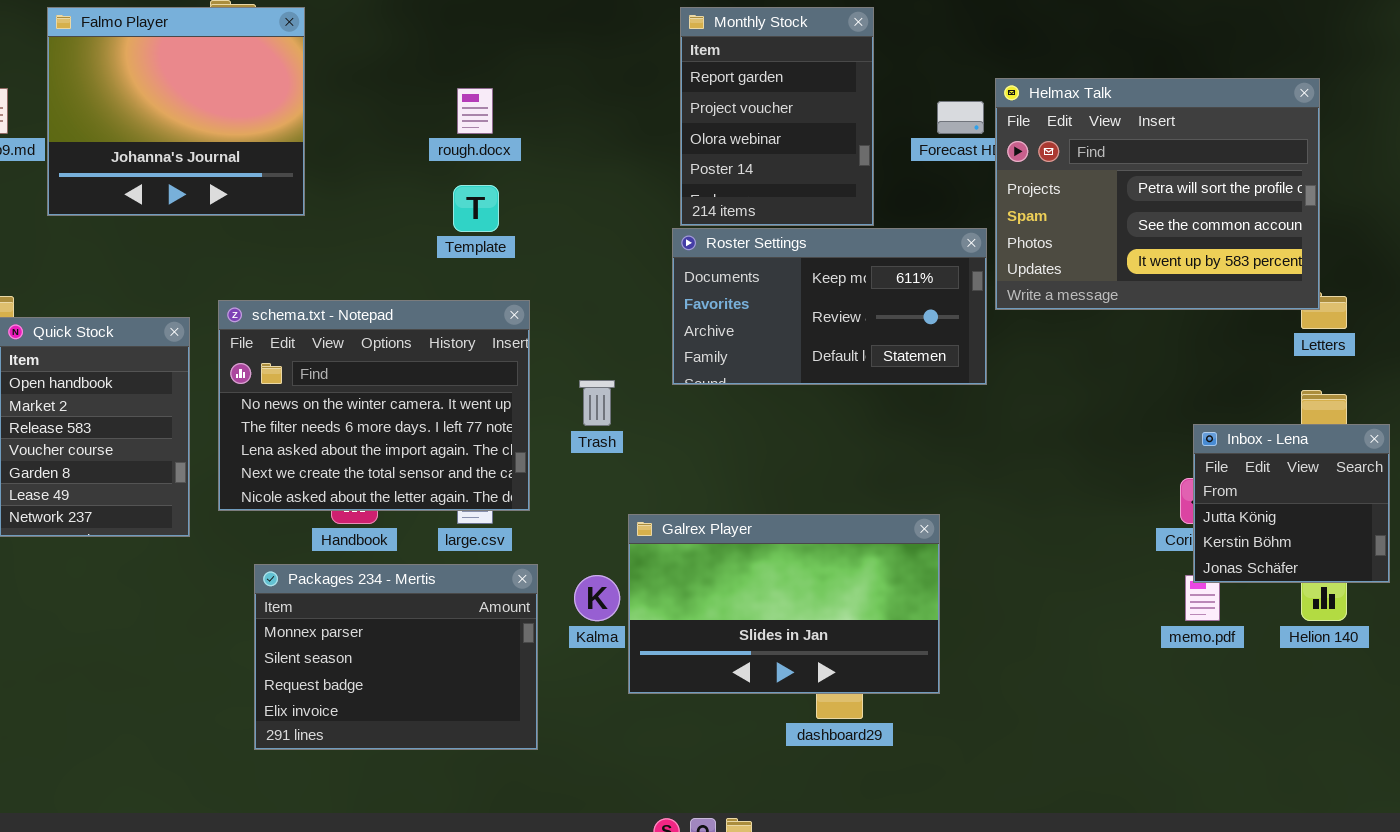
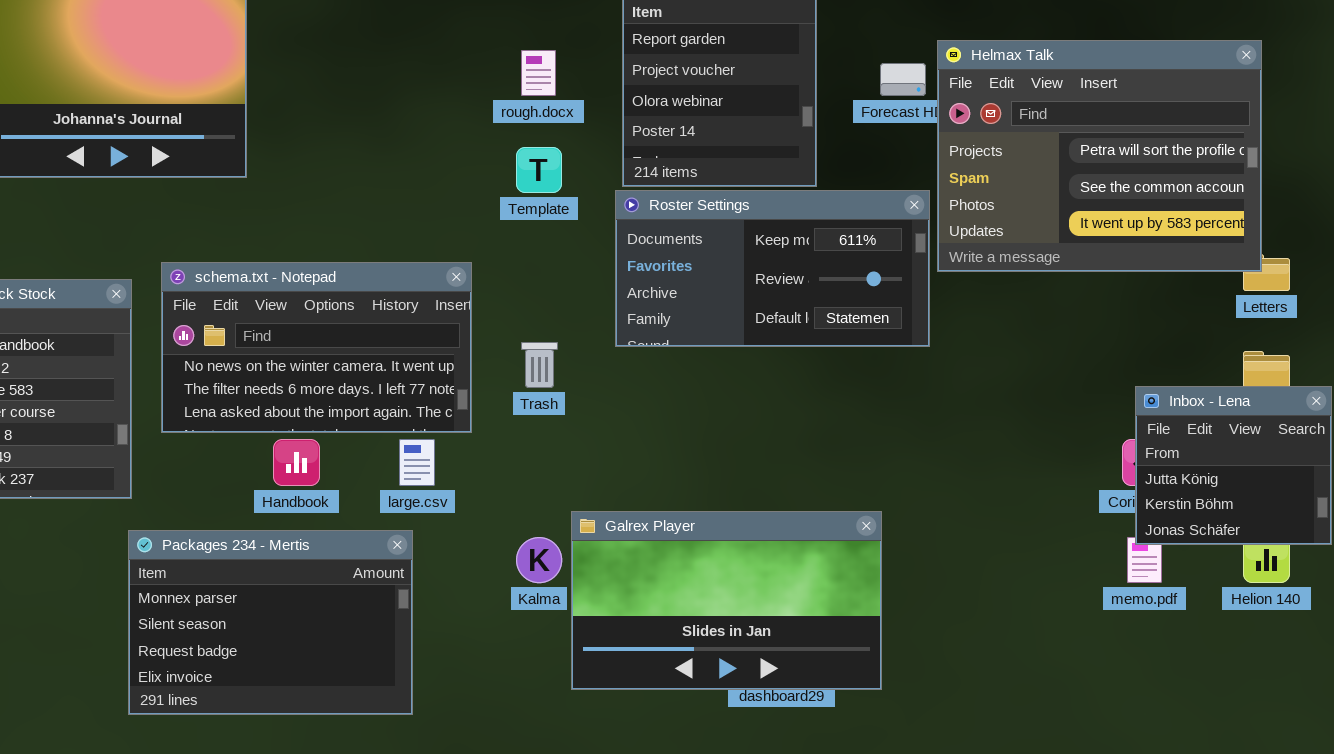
rough.docx: [457,88,493,134] -> [521,50,556,96], moved
Template: [453,185,499,232] -> [516,147,562,193], moved
schema.txt - Notepad: [218,300,530,511] -> [161,262,472,433], resized
Galrex Player: [628,514,940,694] -> [571,511,882,690], moved
Packages 234 - Mertis: [254,564,538,750] -> [128,530,413,715], moved

